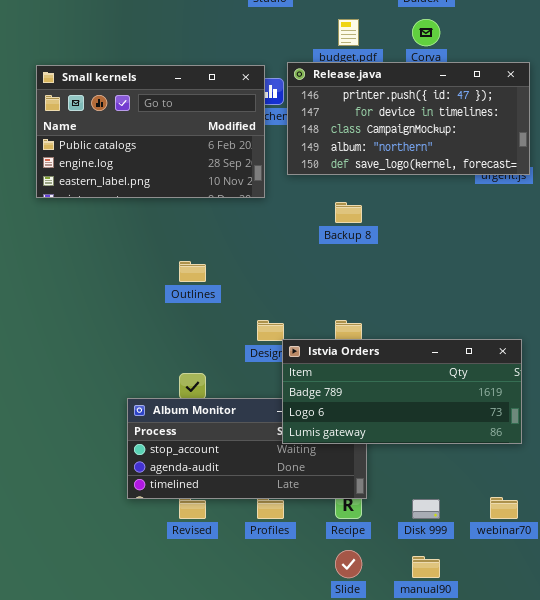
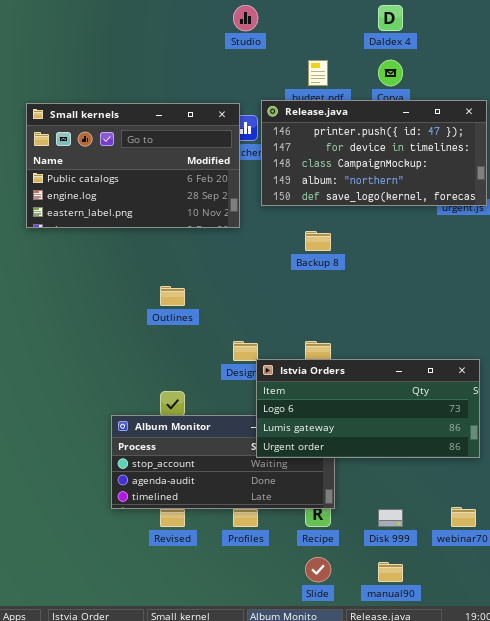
Istvia Orders: [282,339,522,444] -> [256,359,480,458], scrolled down 1 row

